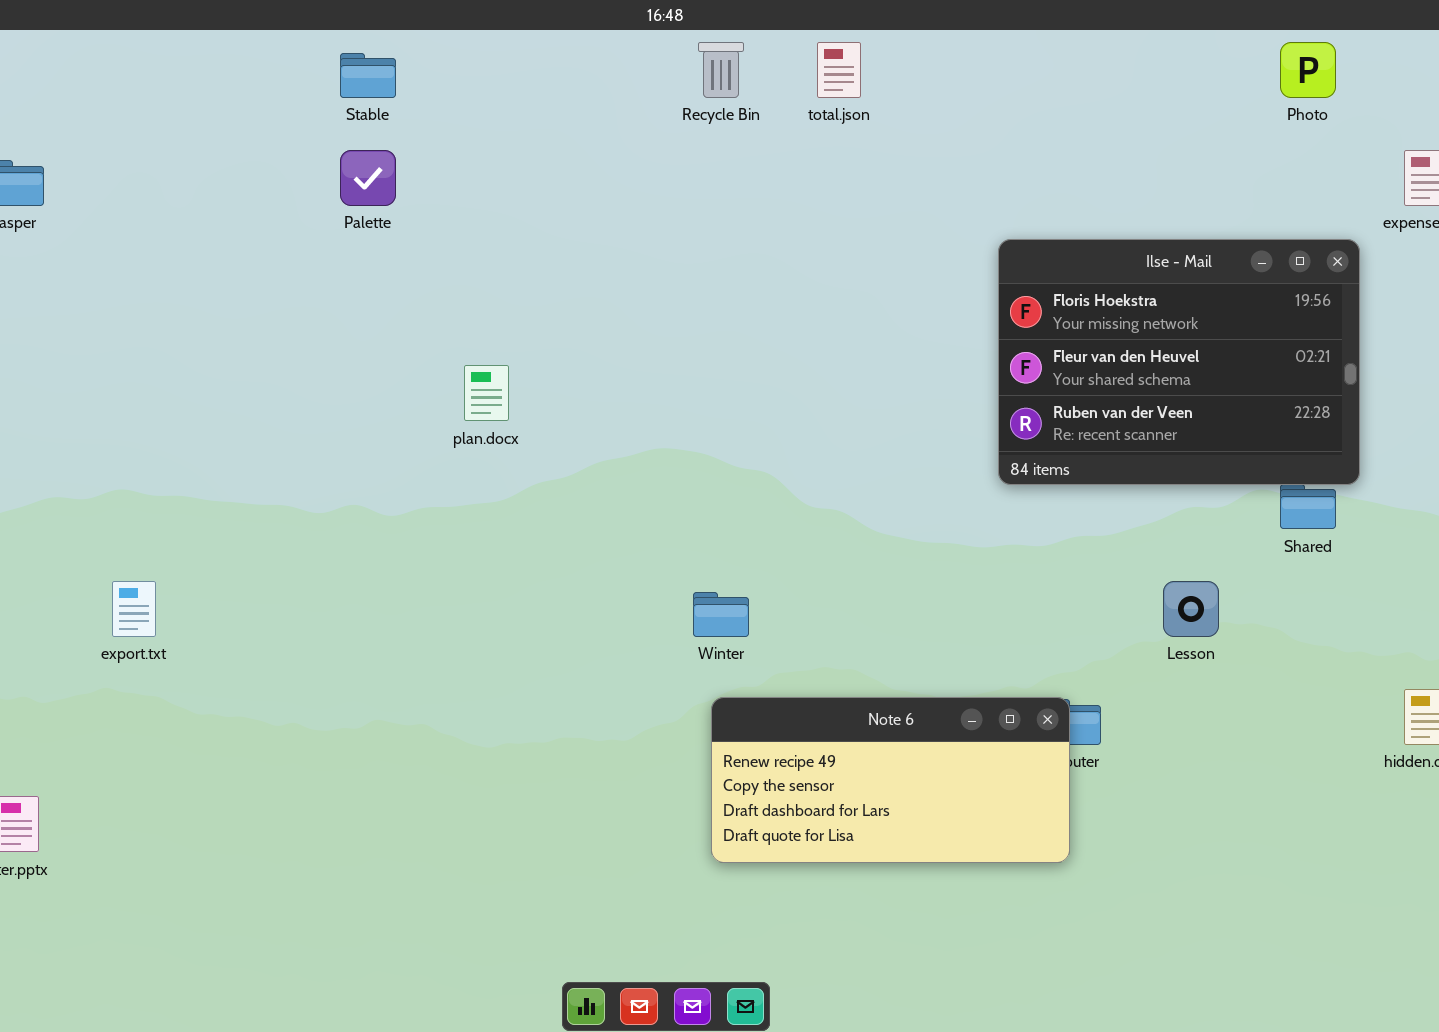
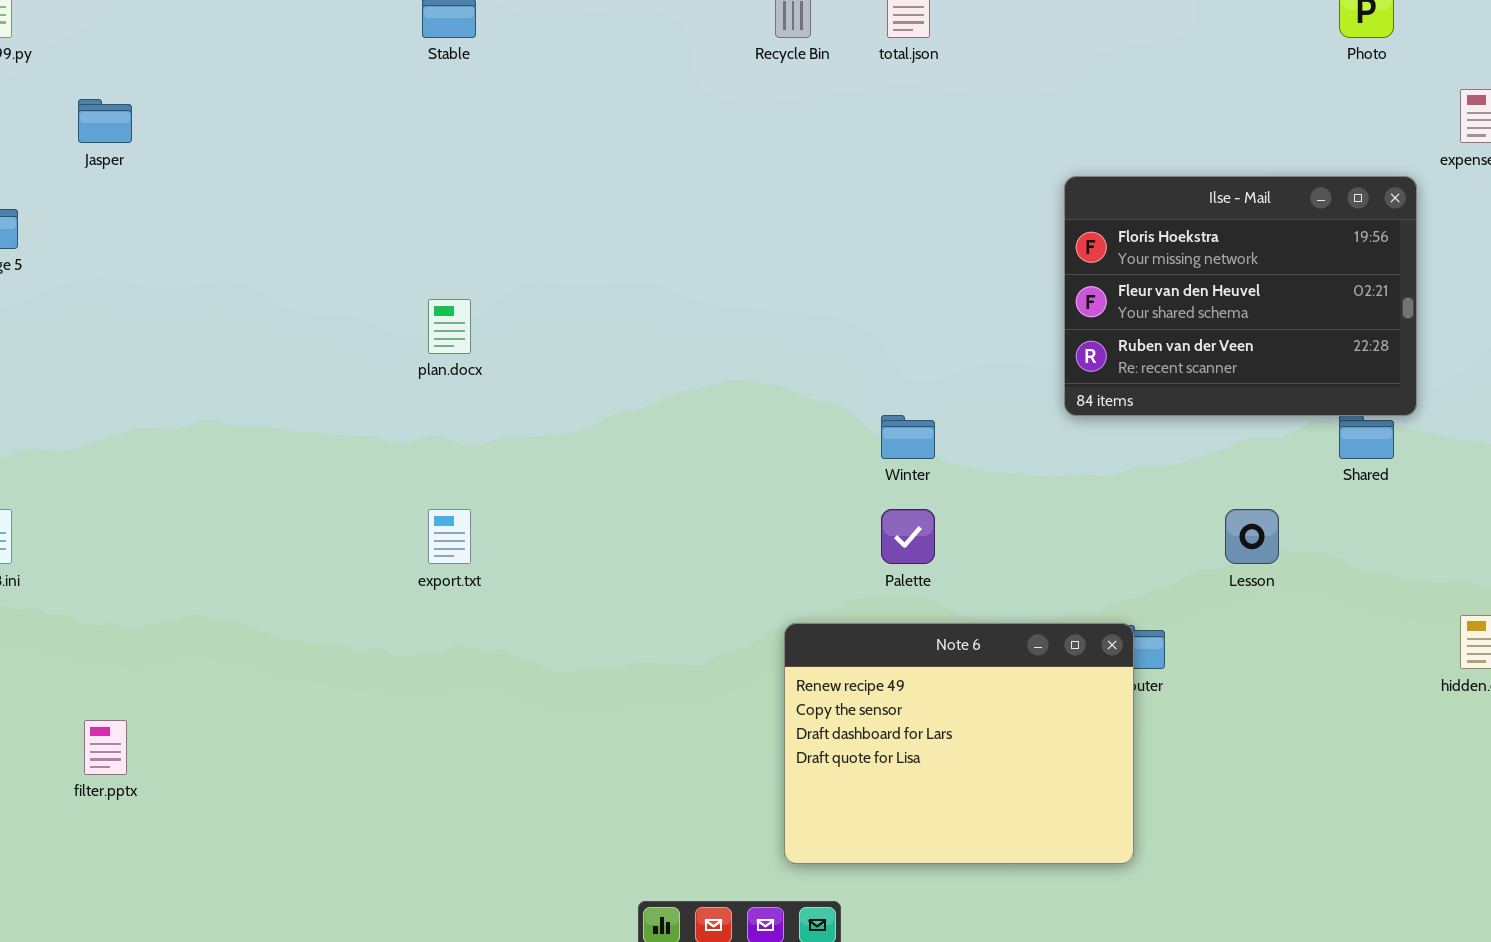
Palette: [340,150,396,206] -> [881,509,935,564], moved
plan.docx: [464,365,509,421] -> [428,299,471,354], moved
export.txt: [112,581,156,637] -> [428,509,471,564], moved
Winter: [693,592,749,637] -> [881,415,935,459], moved
Note 6: [711,697,1070,863] -> [784,623,1134,864], resized

